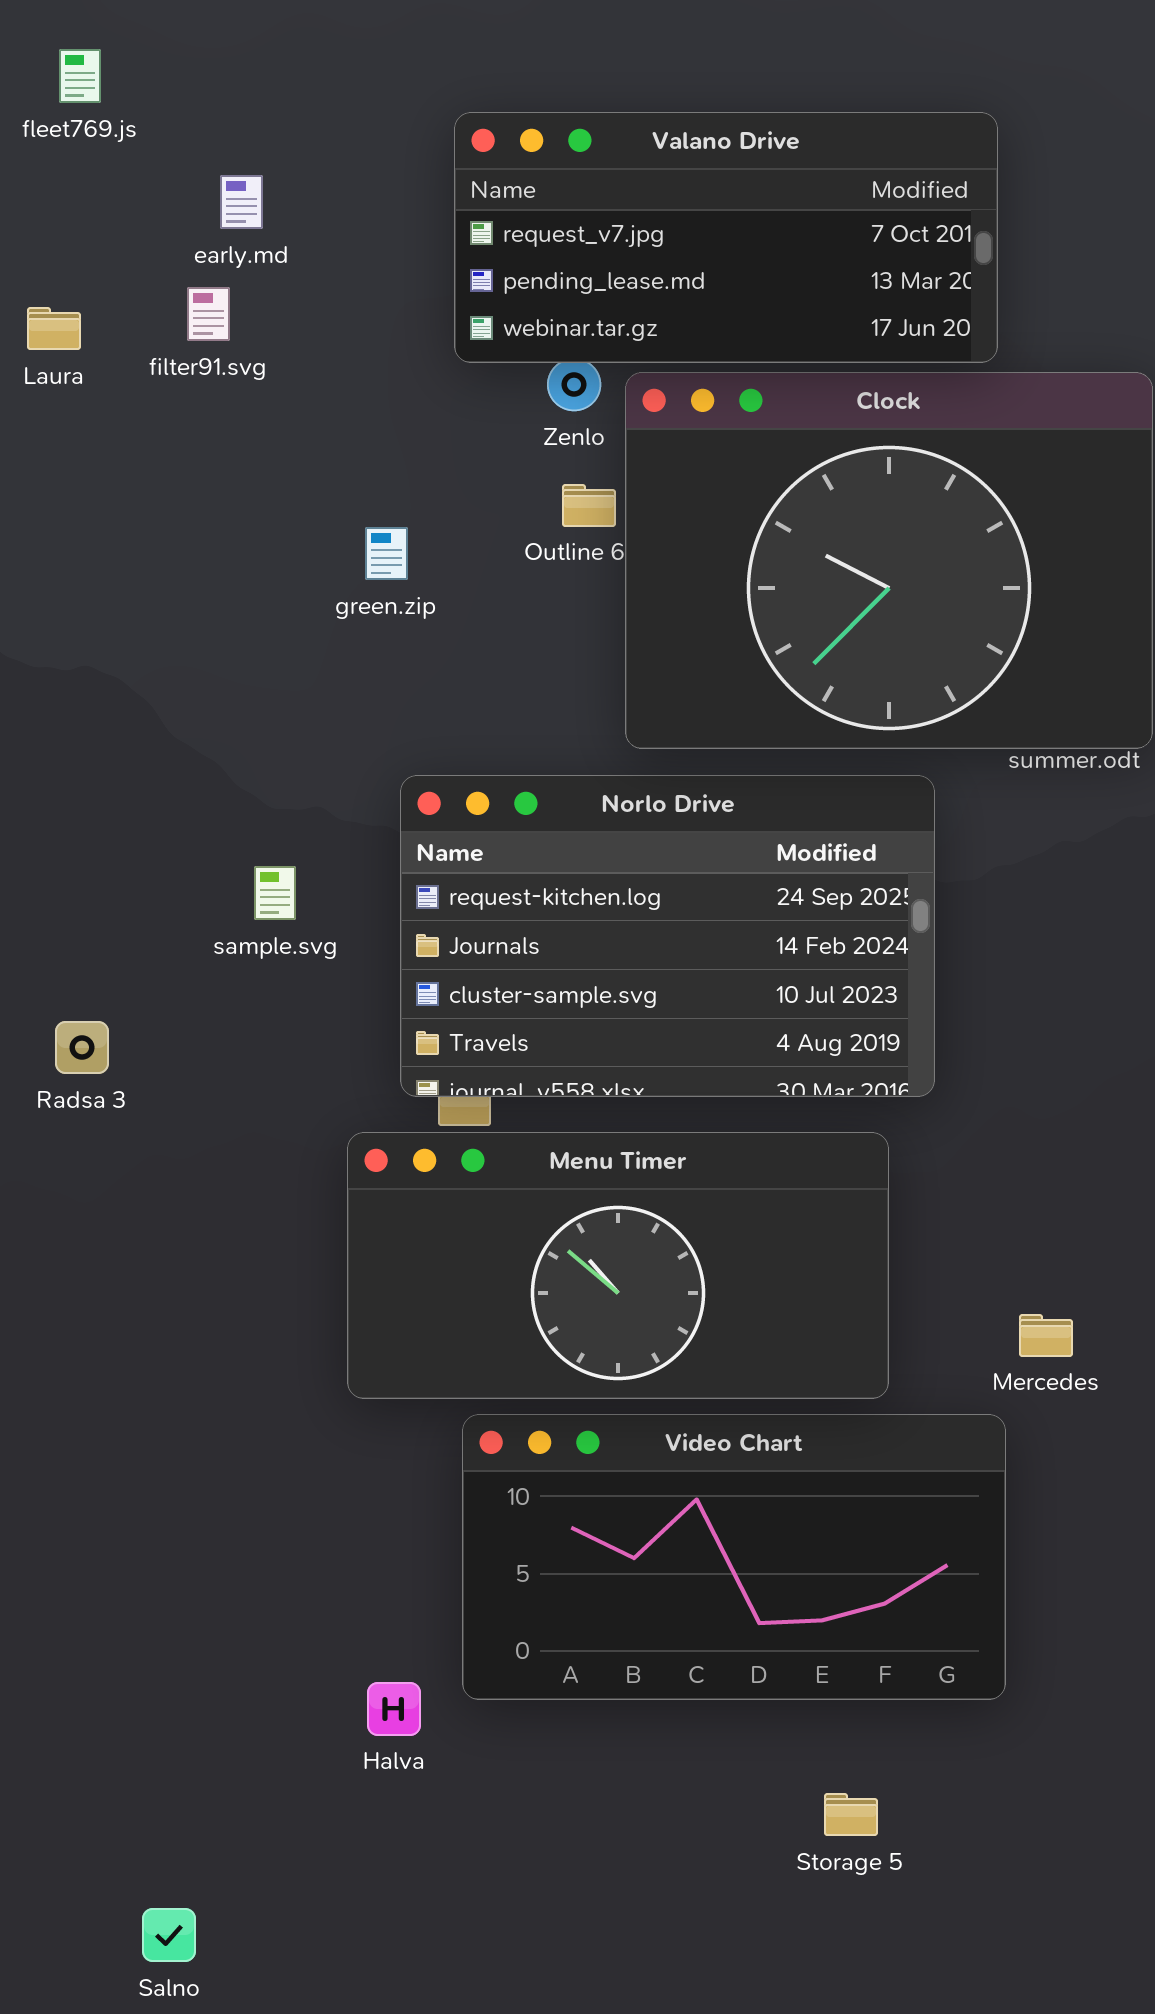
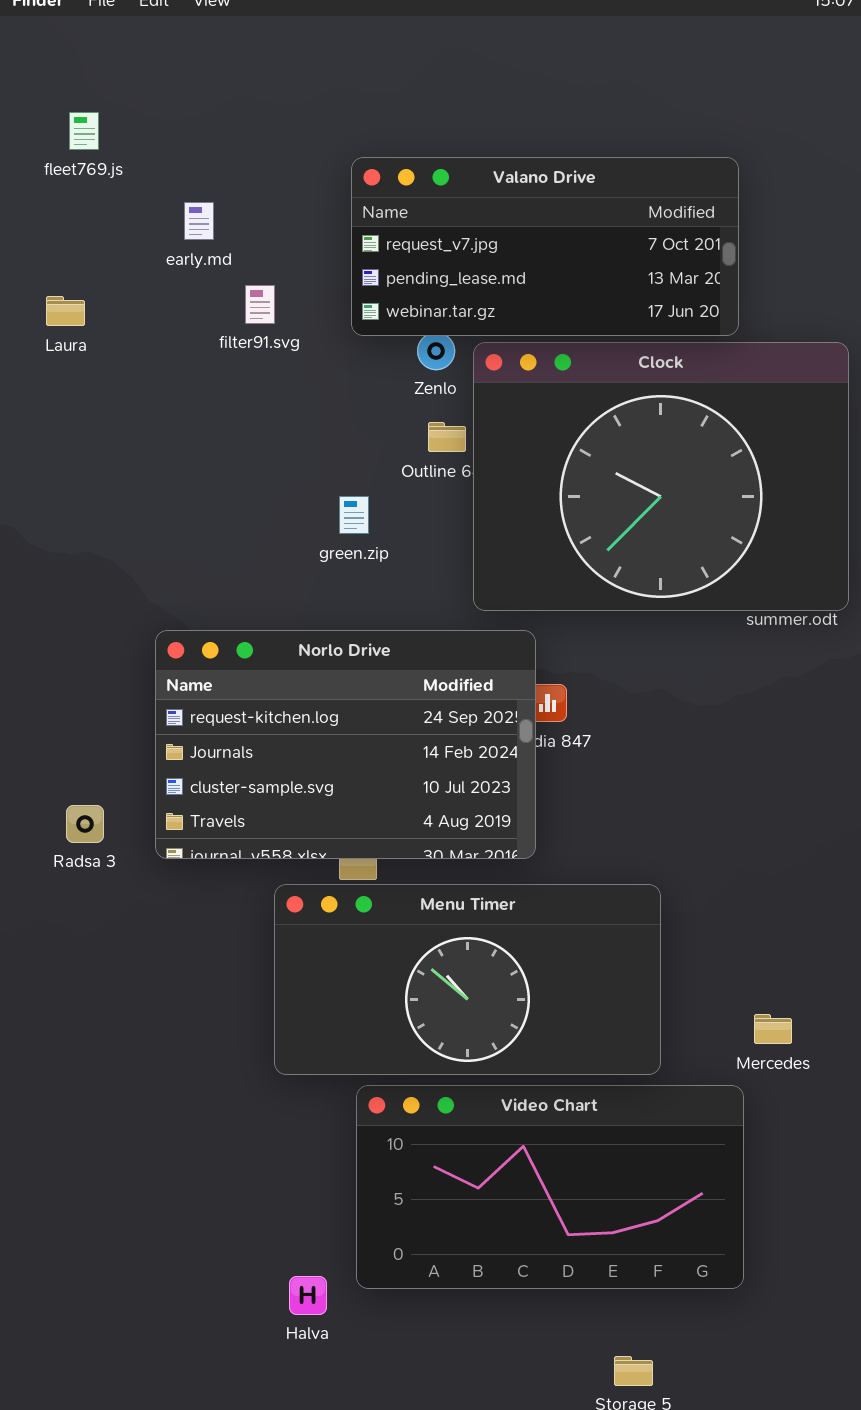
filter91.svg: [187,287,230,341] -> [245,285,275,324], moved
green.zip: [365,527,408,580] -> [339,496,369,534], moved
Norlo Drive: [400,775,935,1097] -> [155,630,536,859], moved

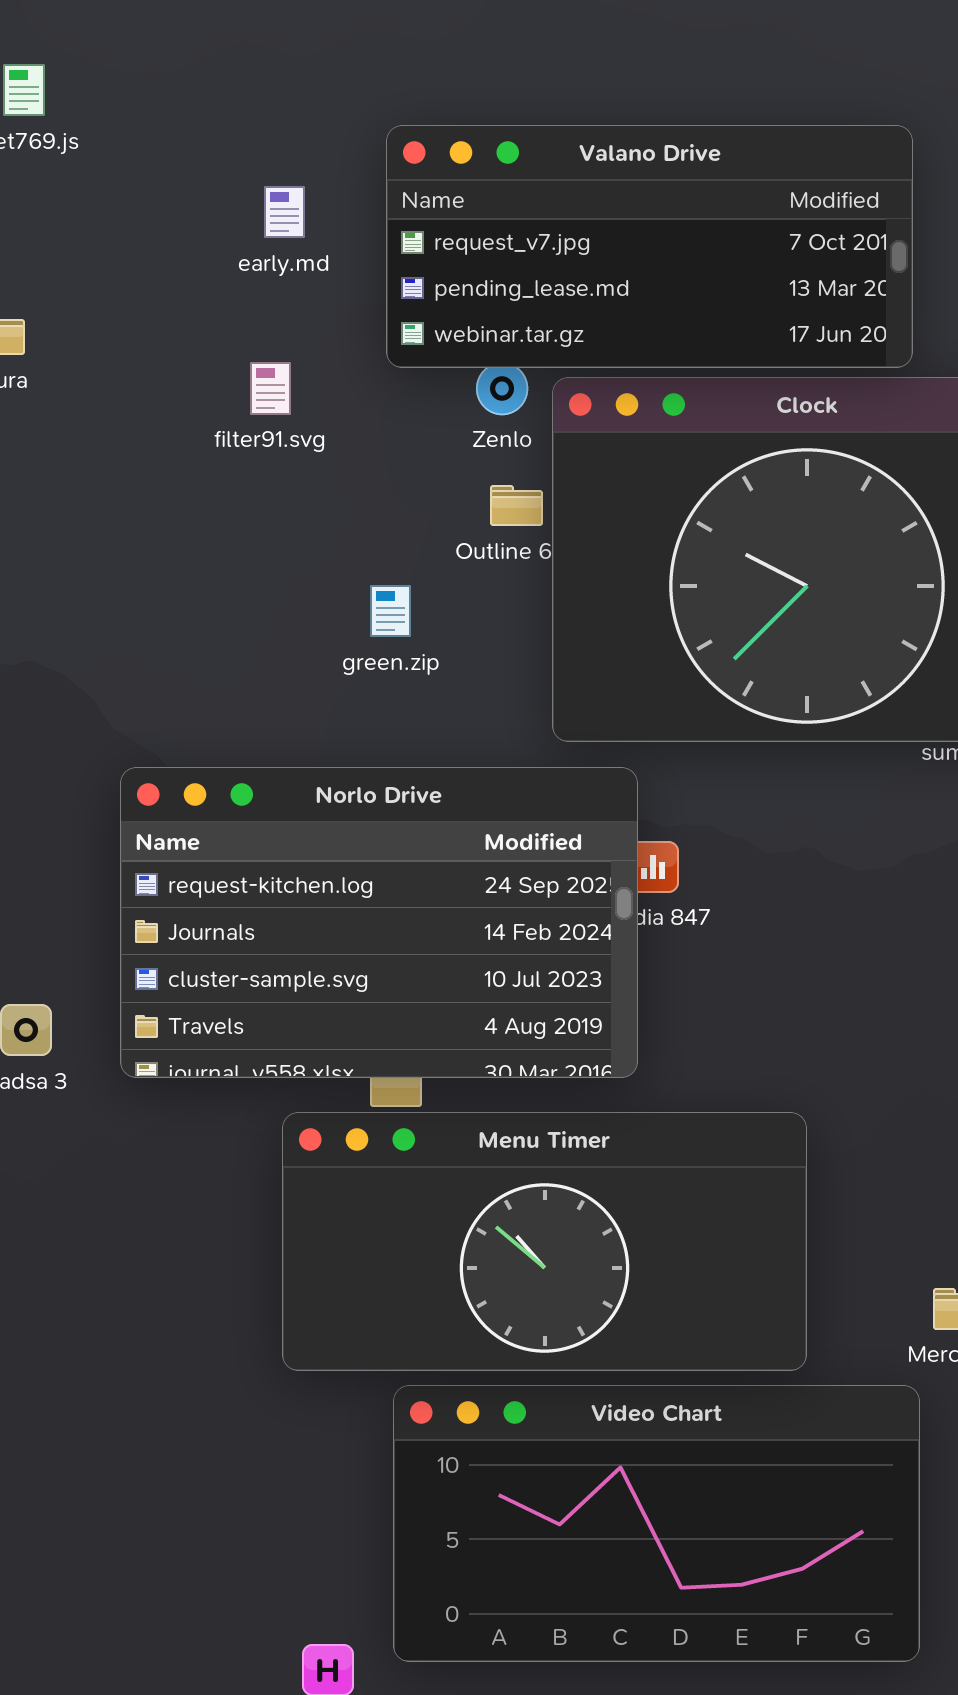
early.md: [184,202,214,240] -> [264,186,305,238], moved
filter91.svg: [245,285,275,324] -> [250,362,291,415], moved

